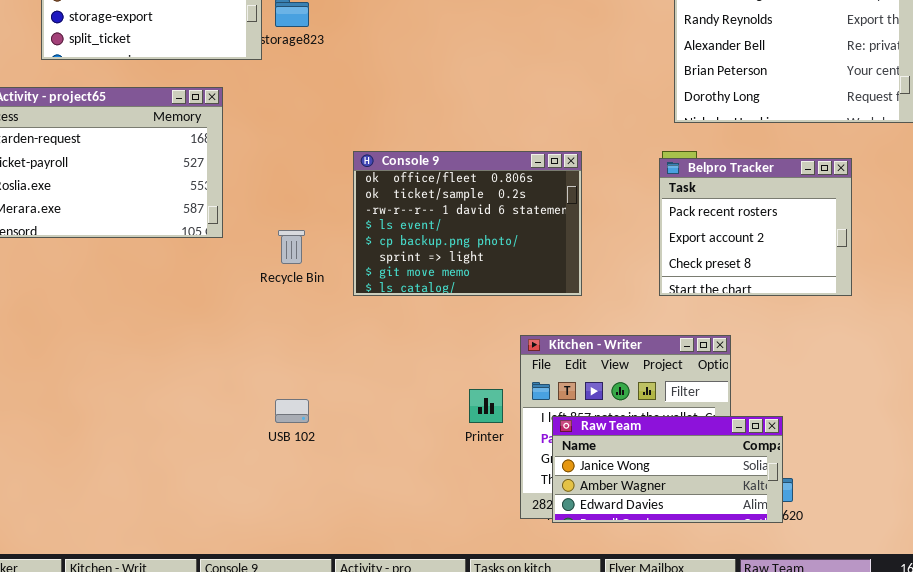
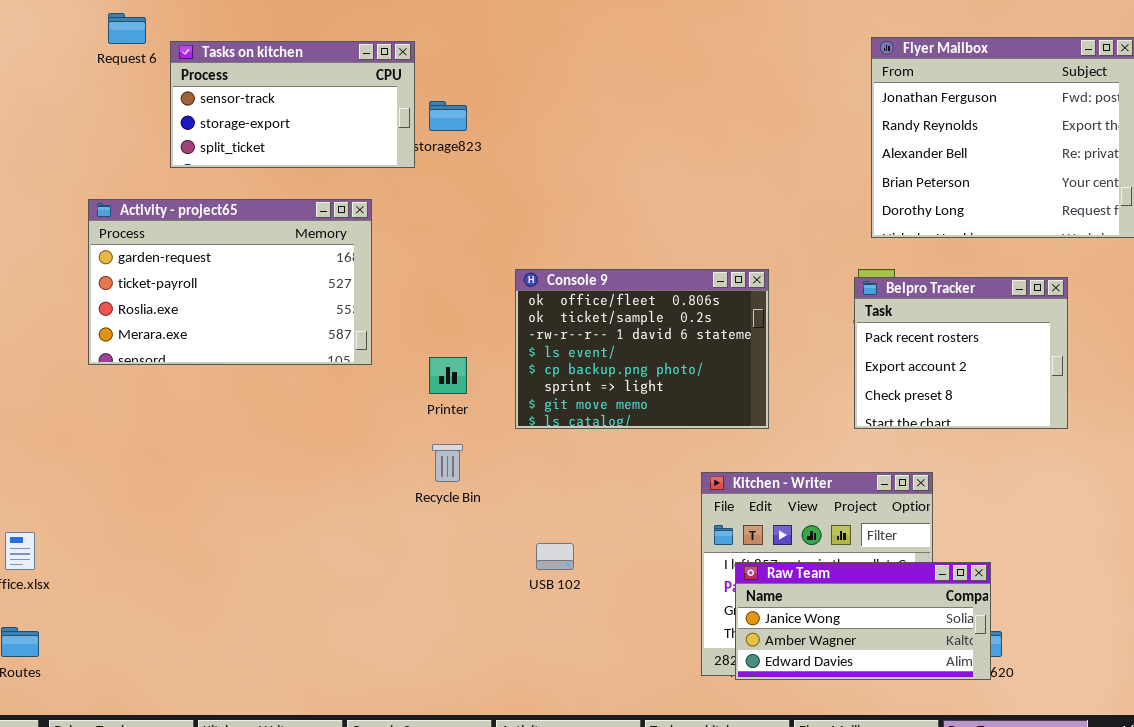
Recycle Bin: [278,230,305,264] -> [432,444,463,482], moved
Printer: [469,389,503,423] -> [429,357,467,394], moved
USB 102: [275,399,309,423] -> [536,543,574,570], moved

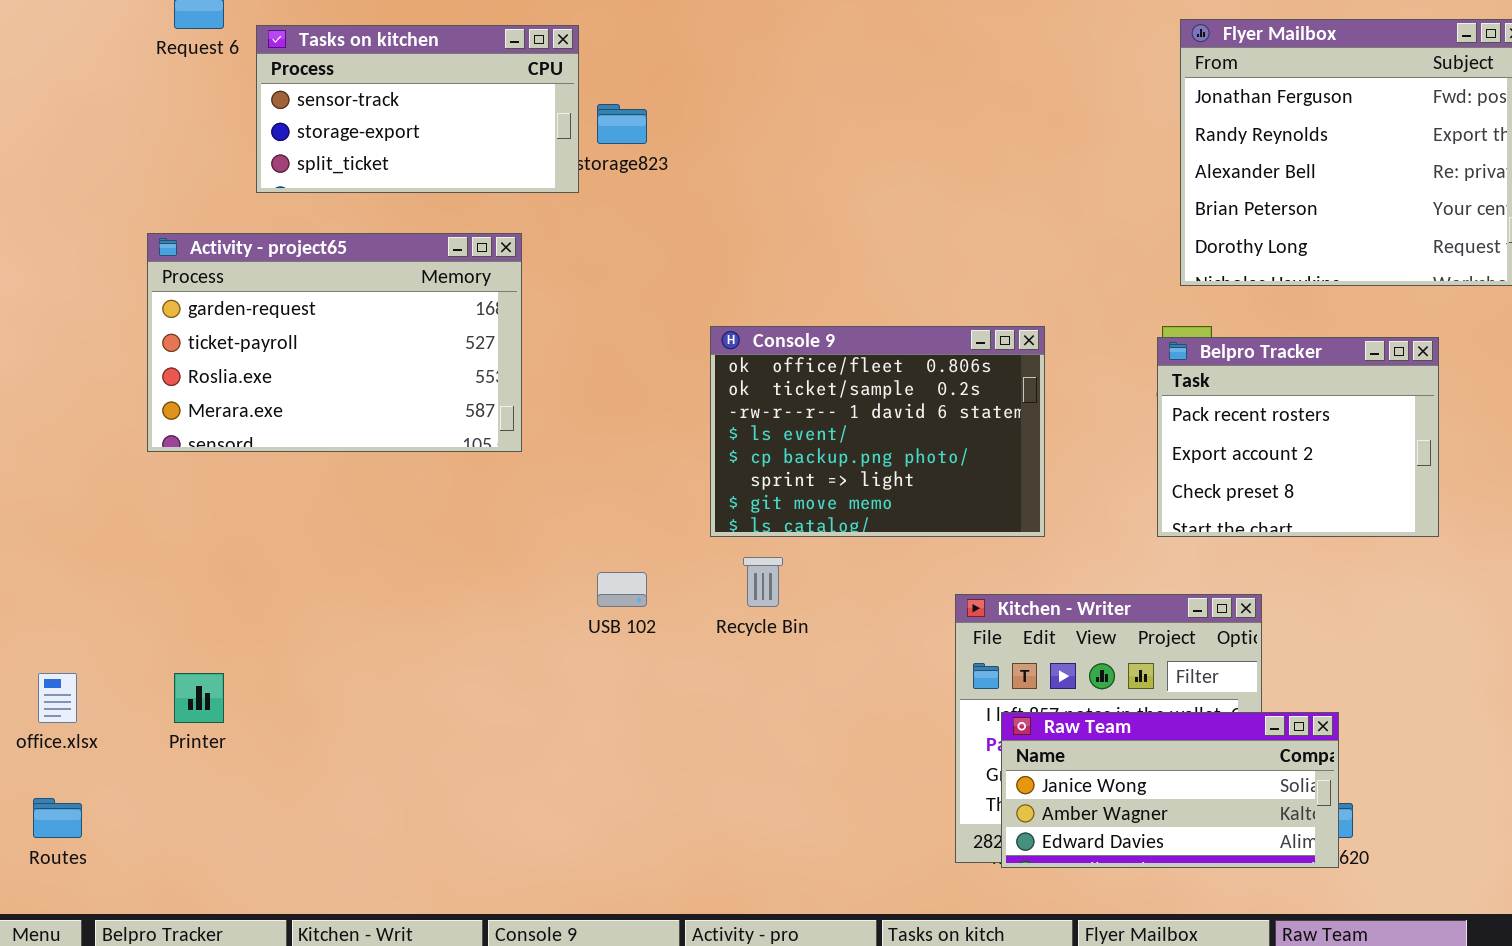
Printer: [429,357,467,394] -> [174,673,224,723], moved
Recycle Bin: [432,444,463,482] -> [743,557,783,607], moved
USB 102: [536,543,574,570] -> [597,572,647,607], moved

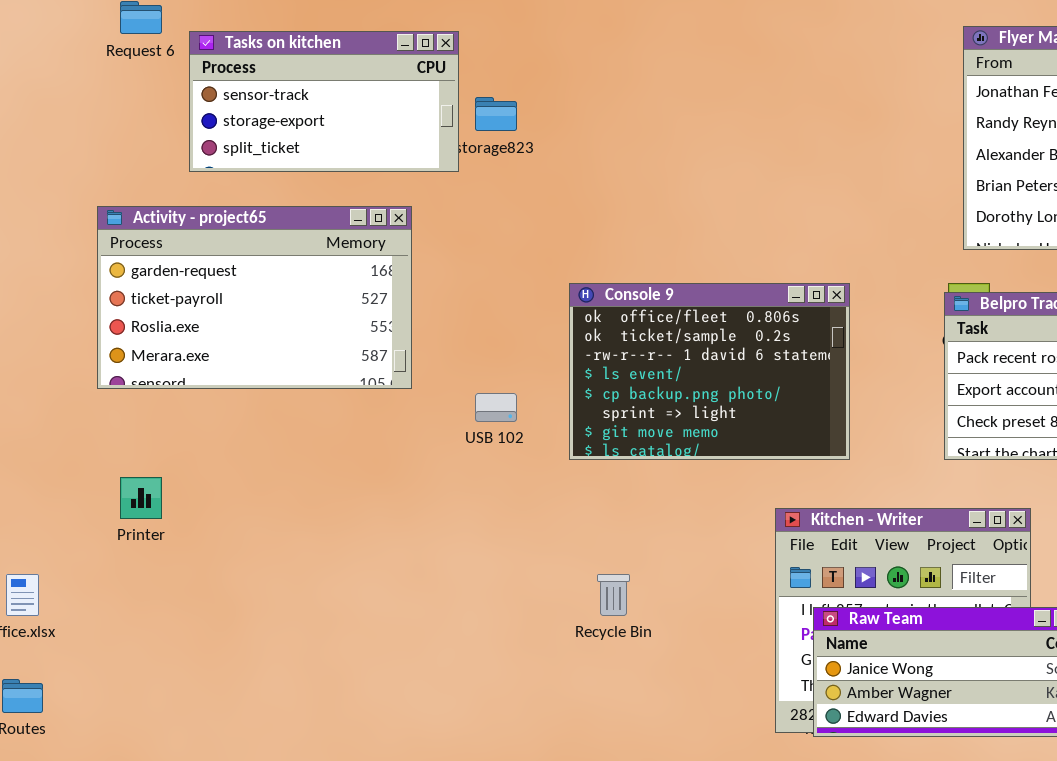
Recycle Bin: [743,557,783,607] -> [597,574,630,616], moved
USB 102: [597,572,647,607] -> [475,393,517,422], moved
Printer: [174,673,224,723] -> [120,477,162,519], moved

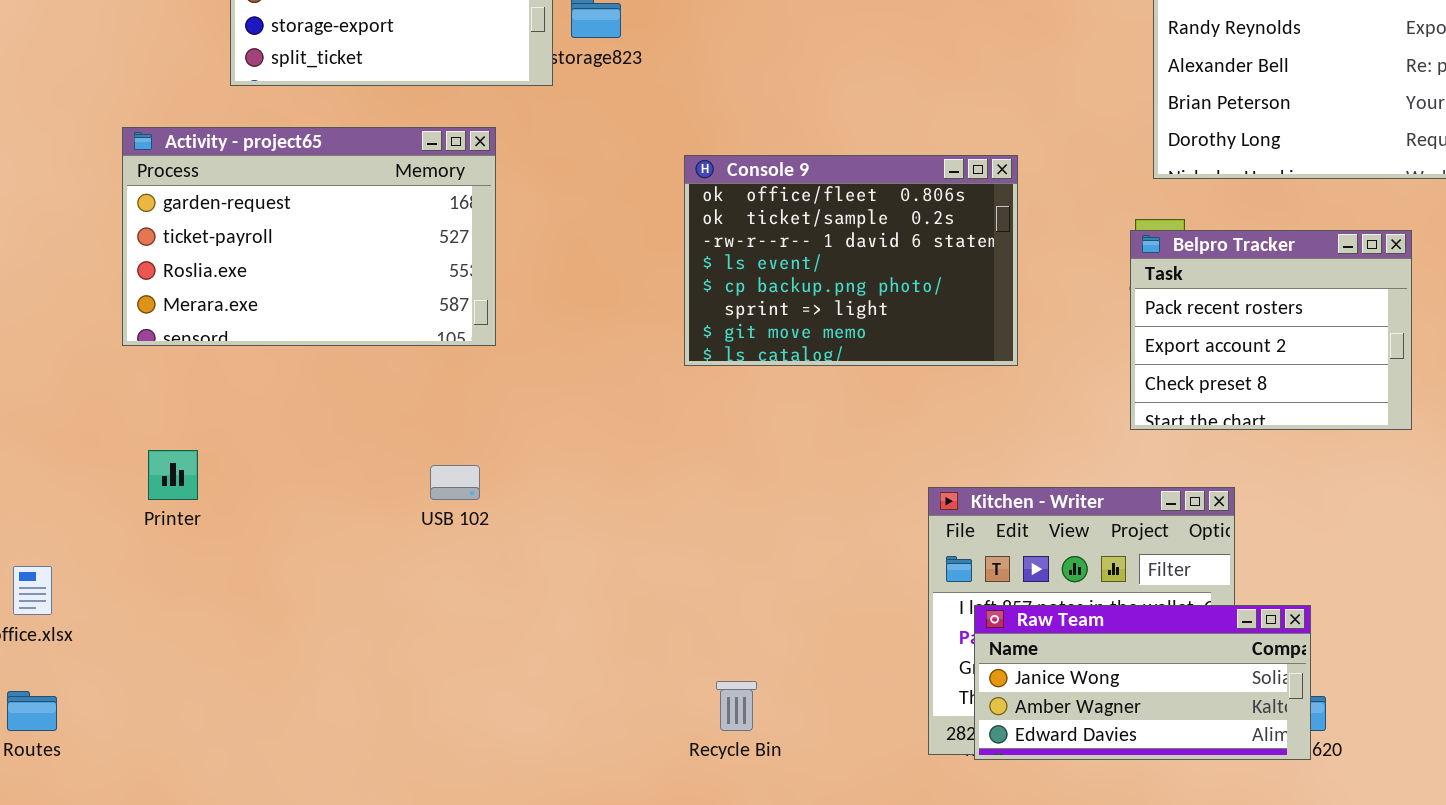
Console 9: [569,283,850,460] -> [684,155,1018,366], moved
USB 102: [475,393,517,422] -> [430,465,480,500], moved
Recycle Bin: [597,574,630,616] -> [716,681,757,731], moved

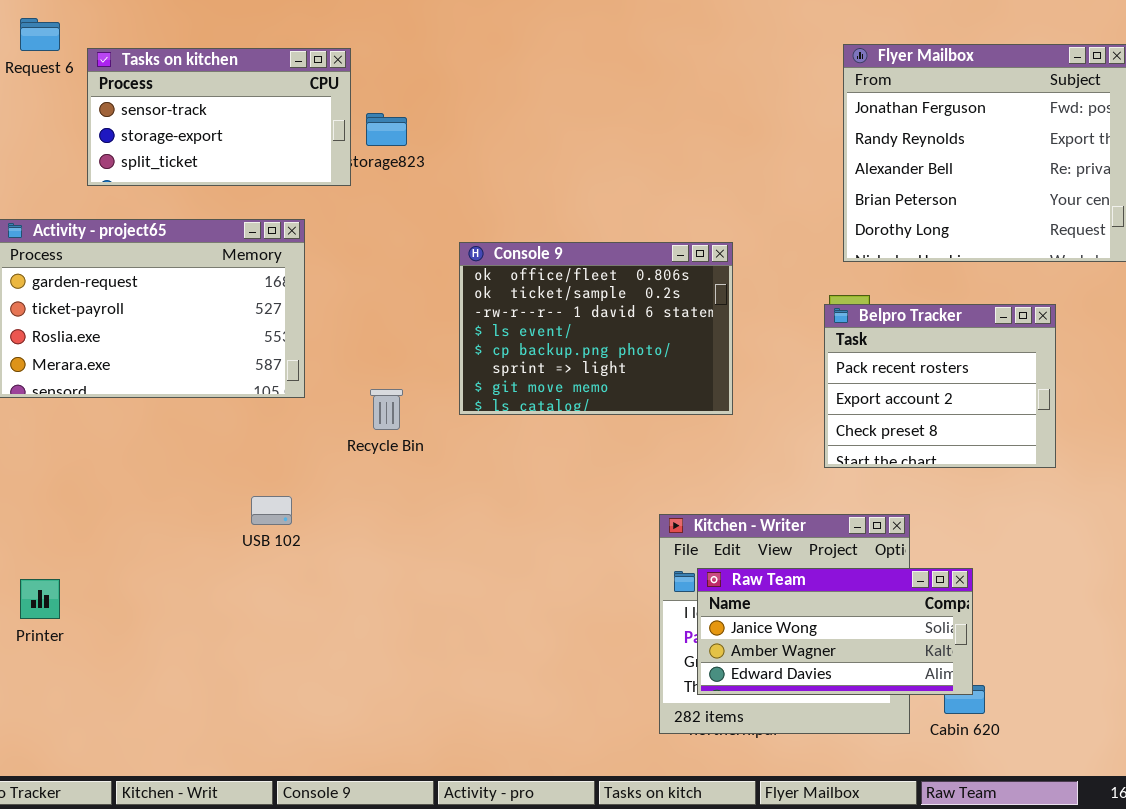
Printer: [148,450,198,500] -> [20,579,60,619], moved
Raw Team: [974,605,1311,760] -> [697,568,973,695], moved
Recycle Bin: [716,681,757,731] -> [370,389,403,430], moved

